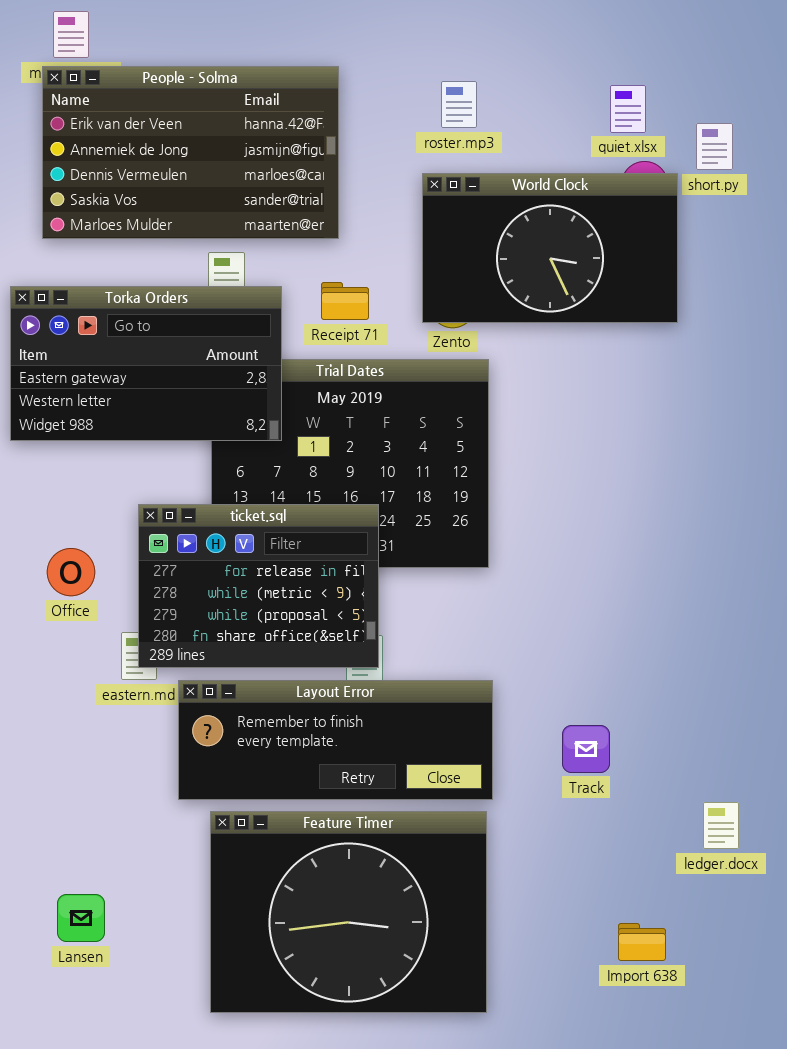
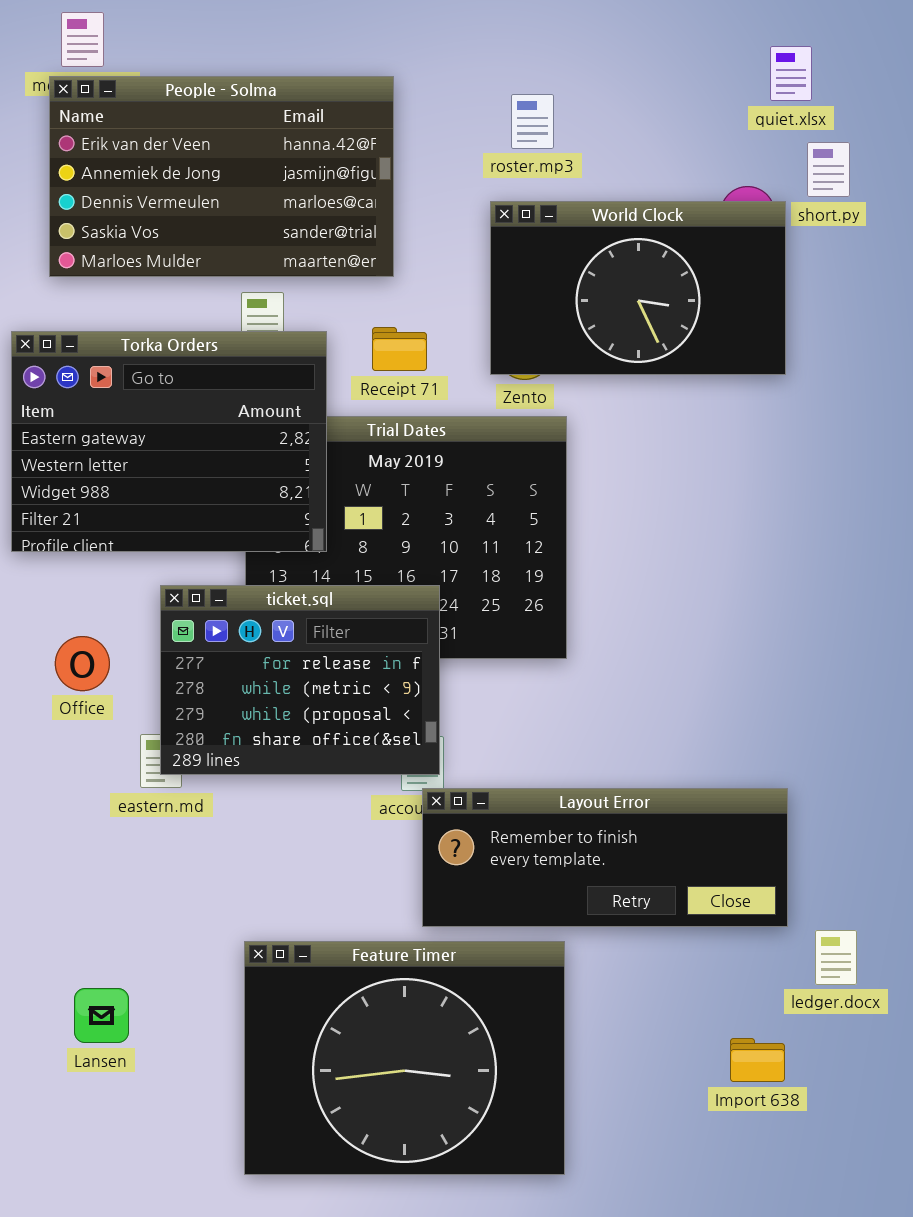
quiet.xlsx: [610,85,646,133] -> [770,46,812,101], moved
Torka Orders: [10,286,282,441] -> [11,331,327,552], resized
Layout Error: [178,680,493,800] -> [422,788,788,927], moved
Lansen: [57,894,105,942] -> [74,988,129,1043], moved
Import 638: [618,923,666,961] -> [730,1038,785,1082], moved

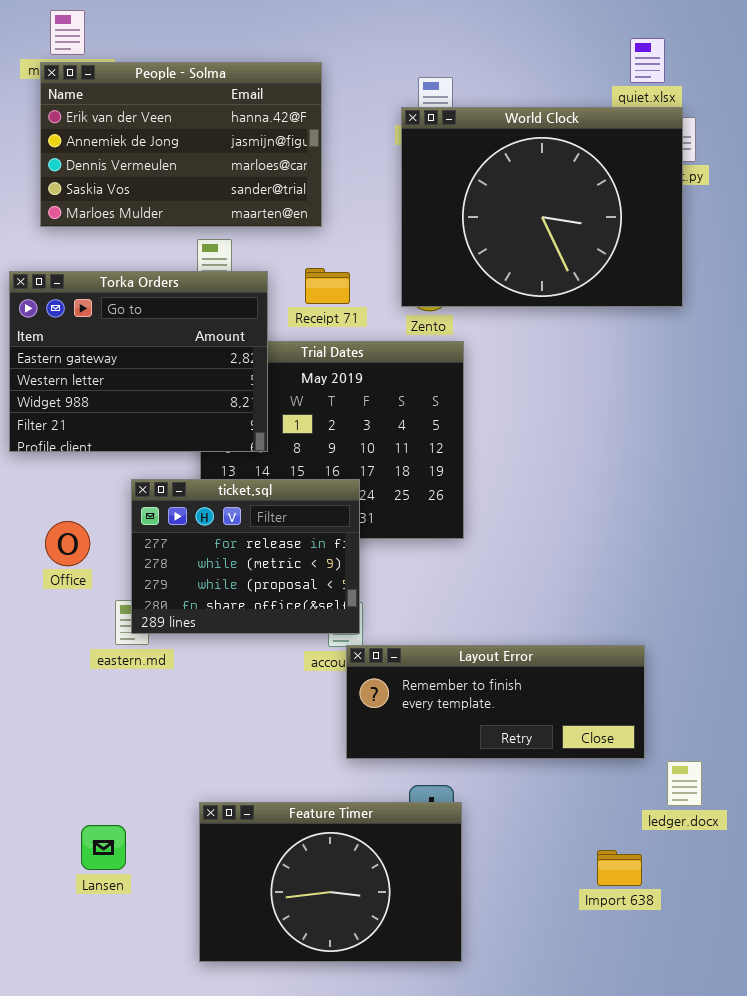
World Clock: [490,201,786,375] -> [401,107,683,307], resized
Feature Timer: [244,941,565,1175] -> [199,802,462,962], resized
Lansen: [74,988,129,1043] -> [81,825,126,870], moved

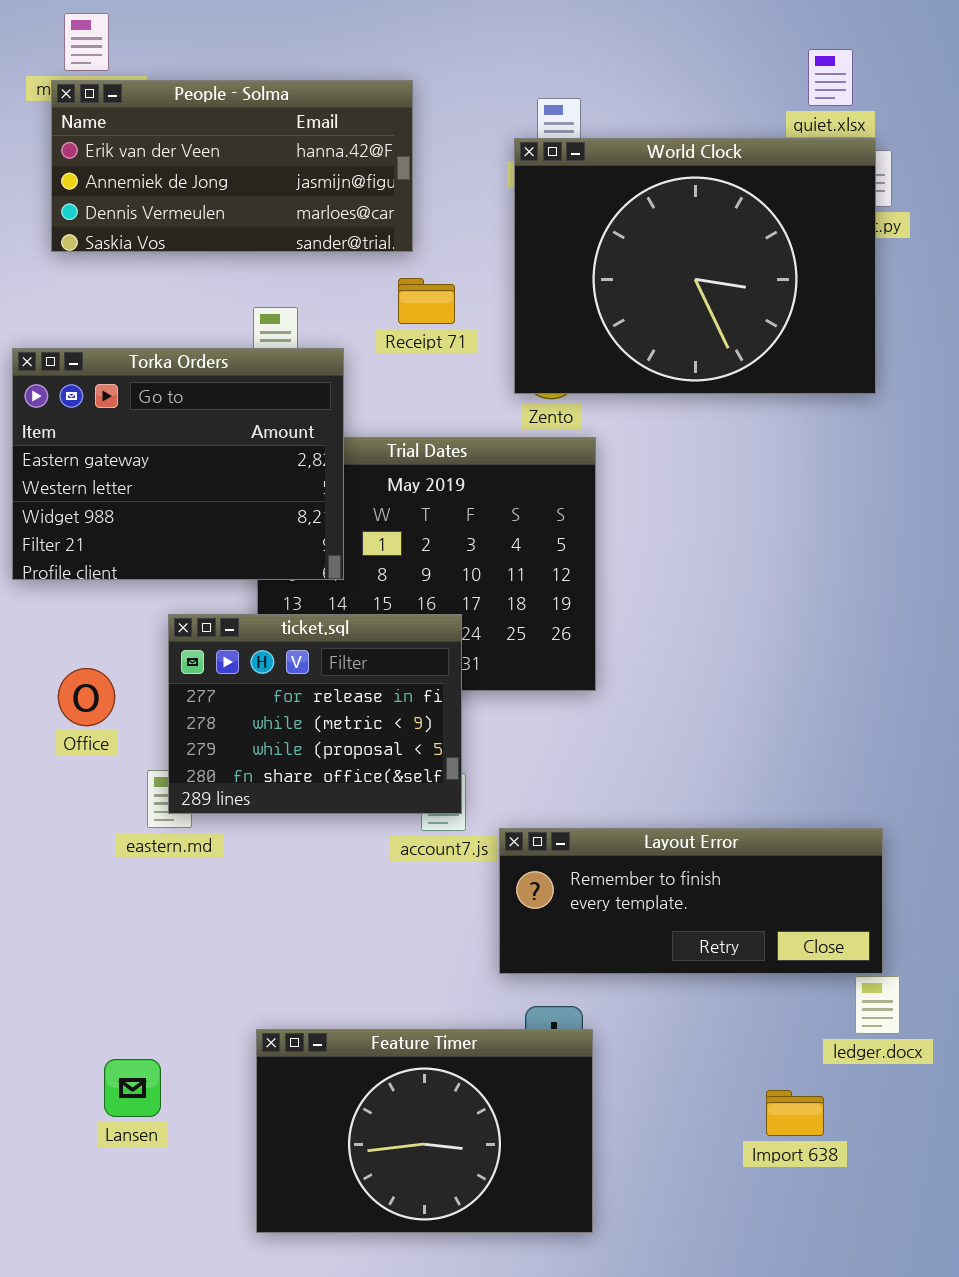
People - Solma: [40,62,322,227] -> [51,80,413,252], resized
Receipt 71: [305,268,350,304] -> [398,278,455,324], moved
Layout Error: [346,645,645,759] -> [499,828,883,974], moved

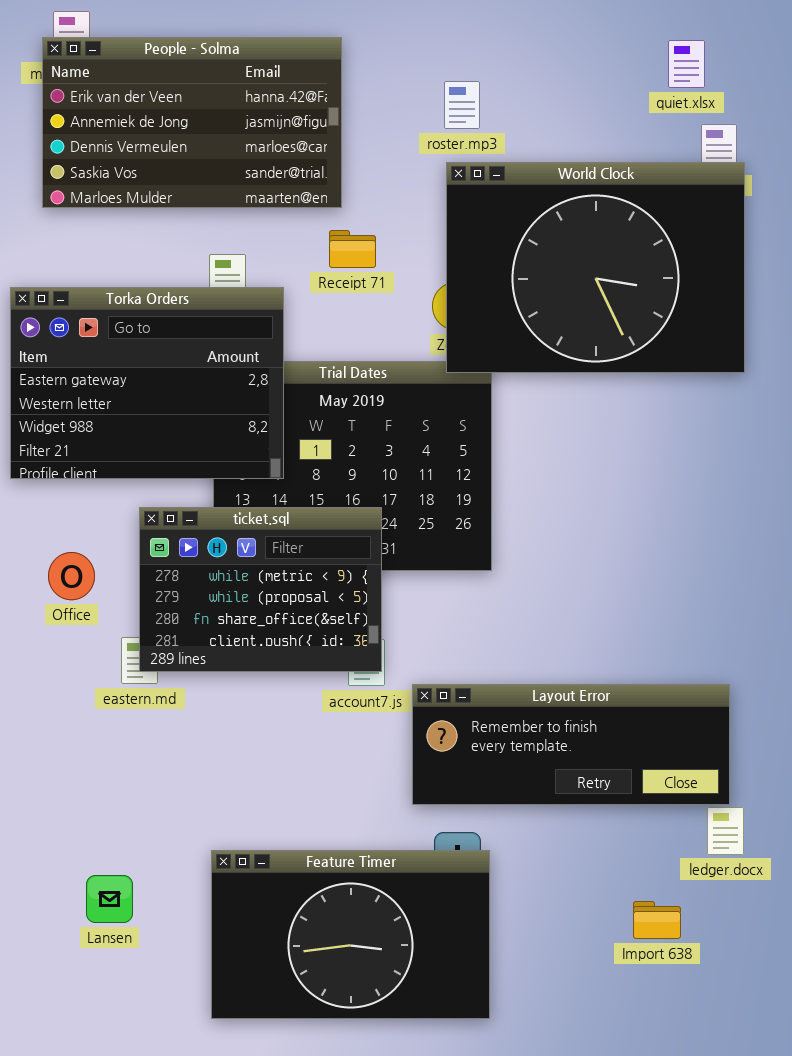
People - Solma: [51,80,413,252] -> [42,37,342,208], resized
World Clock: [514,138,876,394] -> [446,162,745,373], moved
ticket.sql: [168,614,462,814] -> [139,507,382,672], scrolled down 1 row

